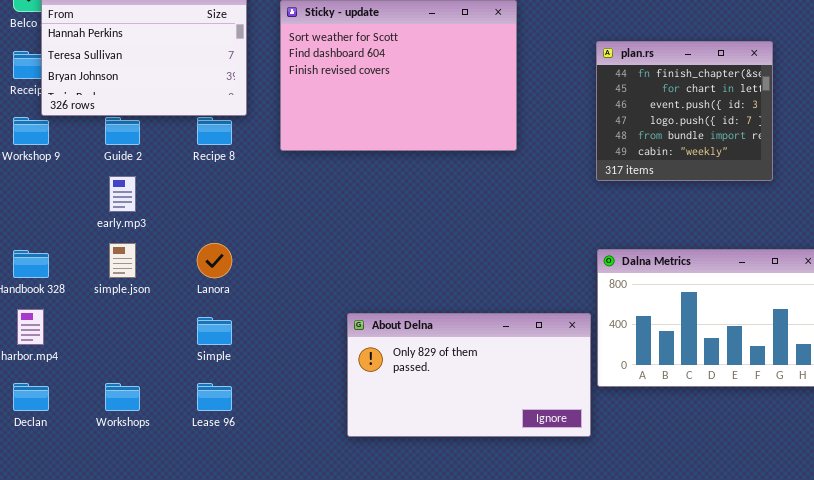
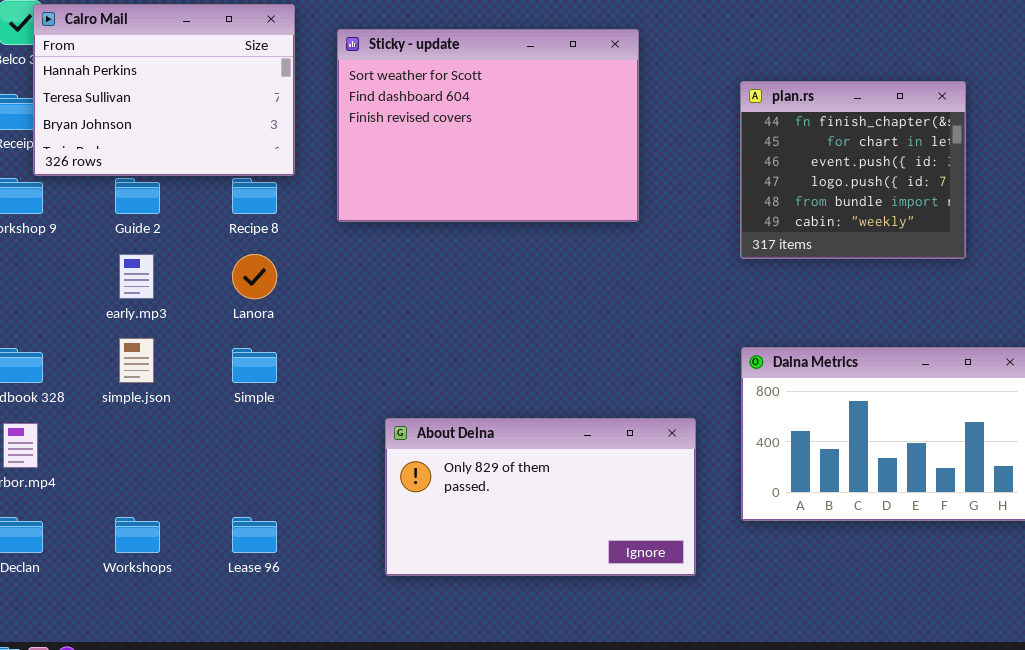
Lanora: [197,243,232,278] -> [232,254,277,299], moved
About Delna: [347,313,591,437] -> [385,418,696,576], moved
Simple: [197,317,232,345] -> [232,348,277,383], moved

